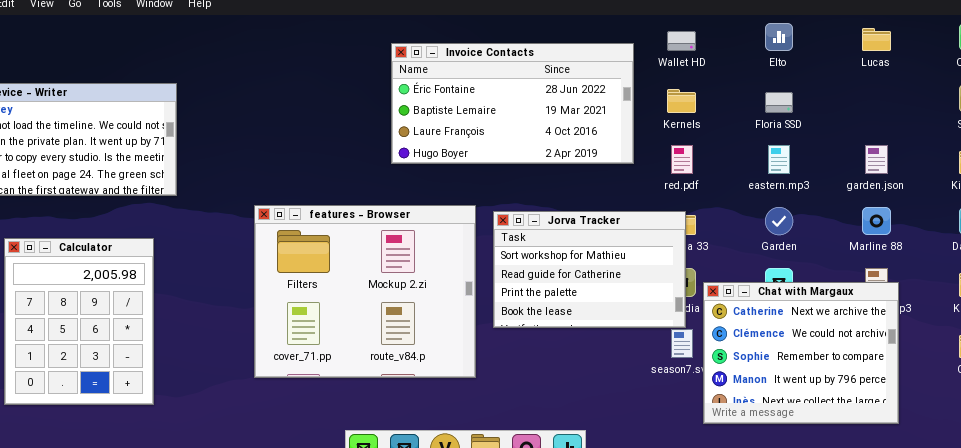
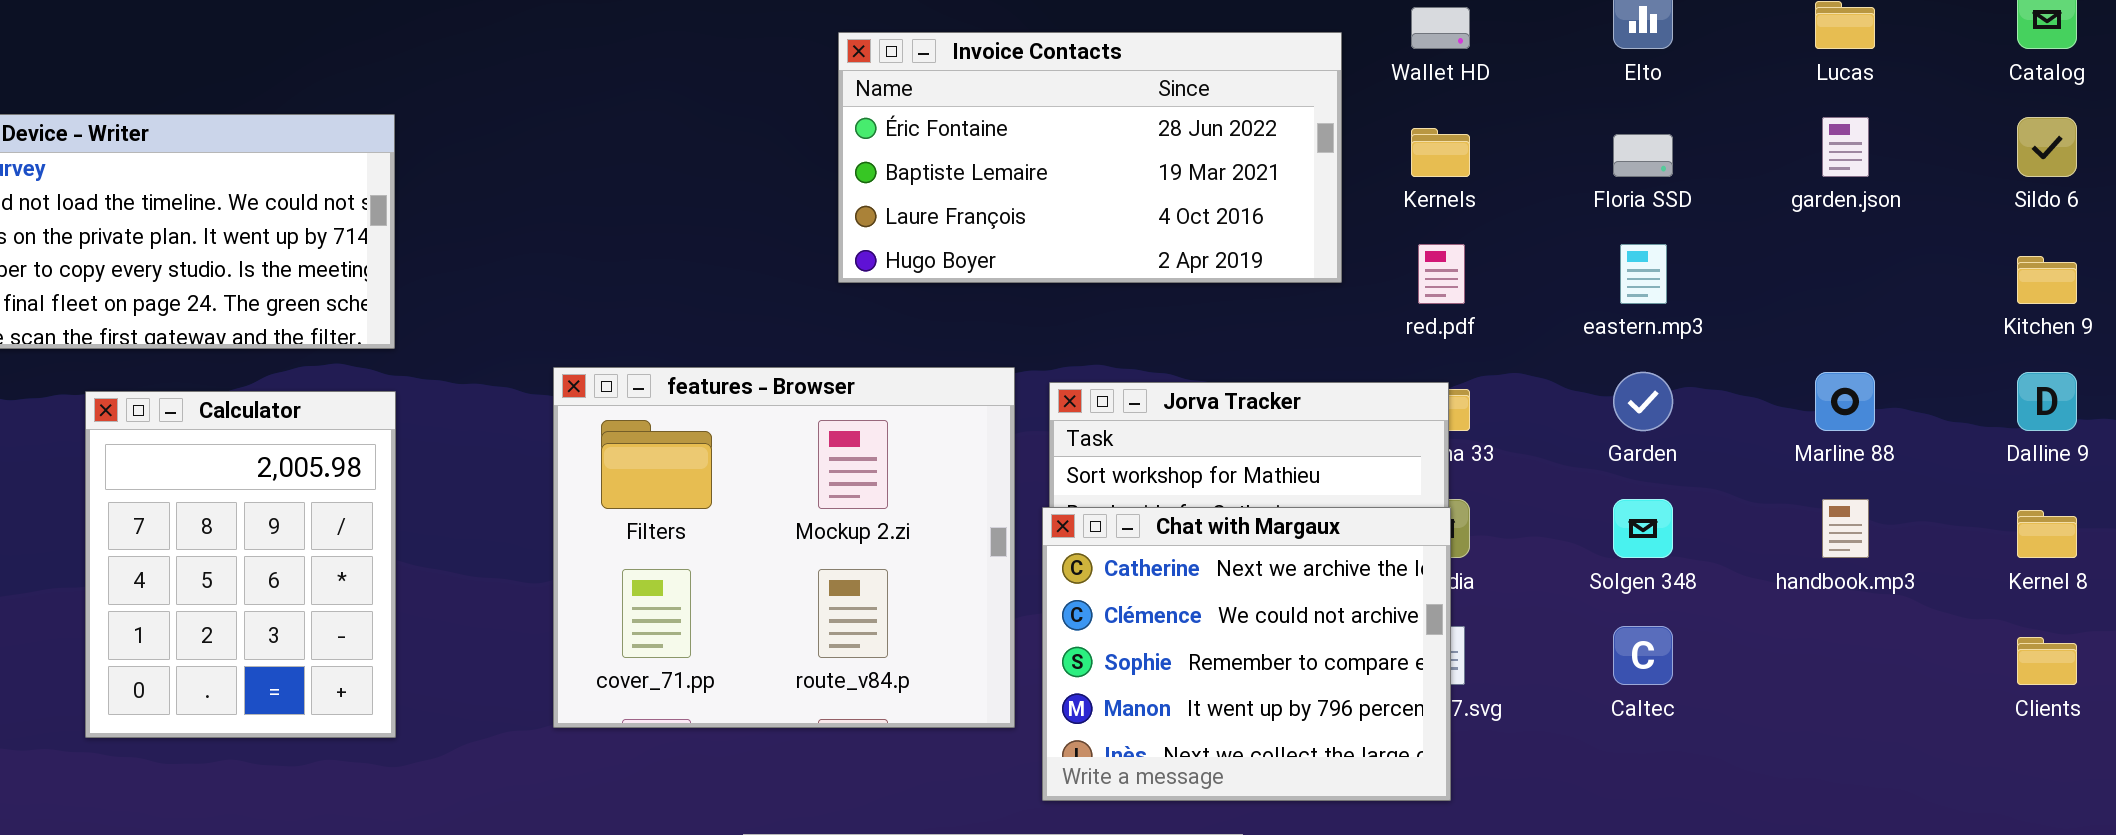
garden.json: [865,145,888,174] -> [1822,117,1869,177], moved
Calculator: [4,238,154,405] -> [85,391,396,738], moved
Chat with Margaux: [703,282,899,424] -> [1042,507,1451,801], moved

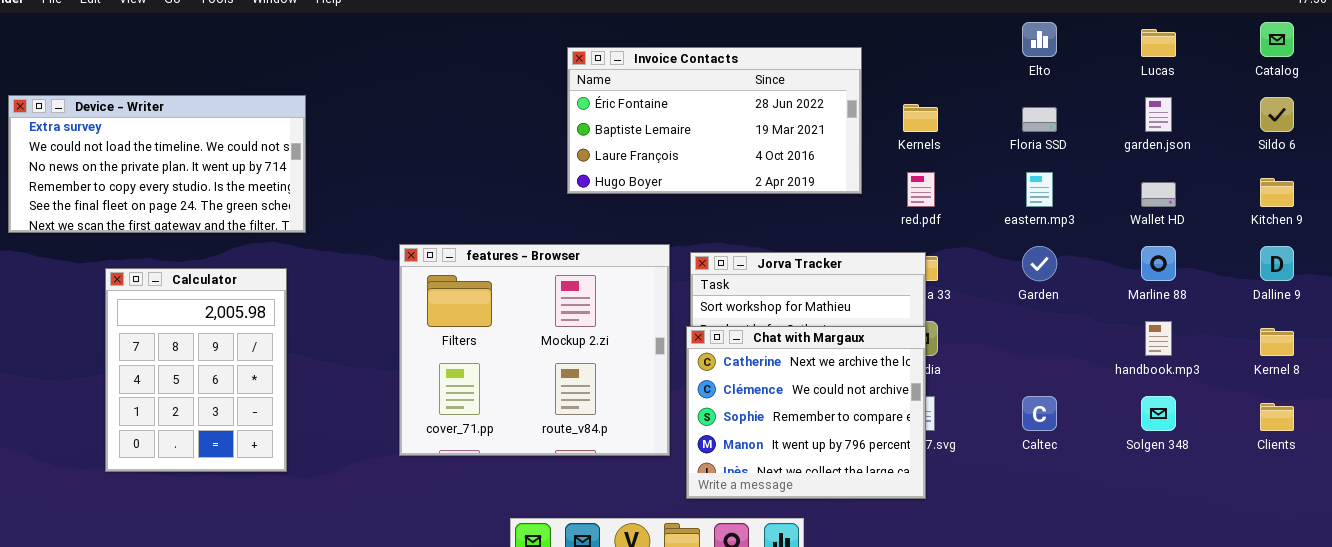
Wallet HD: [1411,7,1470,49] -> [1141,182,1176,207], moved
Calculator: [85,391,396,738] -> [105,268,287,472], moved
Solgen 348: [1613,499,1673,558] -> [1141,396,1176,431], moved

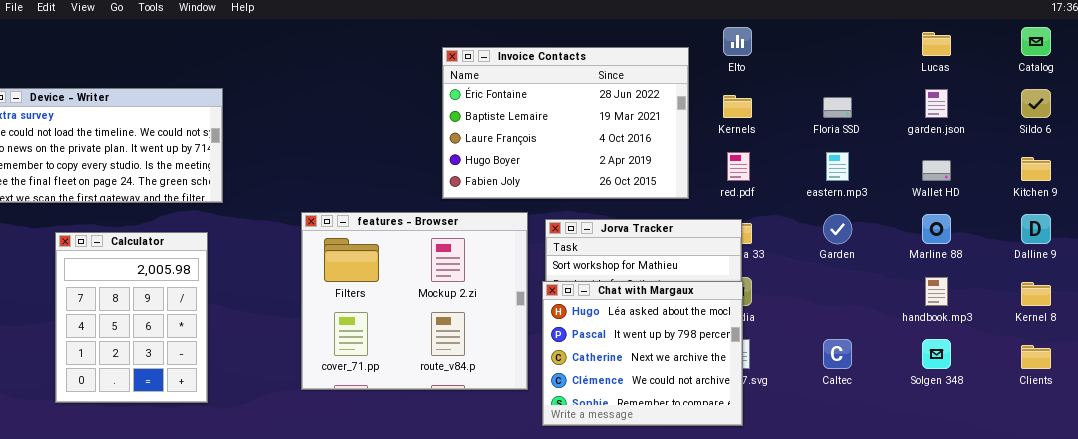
Elto: [1022,22,1057,57] -> [723,27,752,56], moved
Invoice Contacts: [567,47,862,194] -> [442,47,689,199], resized
Chat with Margaux: [686,326,926,499] -> [542,281,743,426], scrolled up 2 rows

